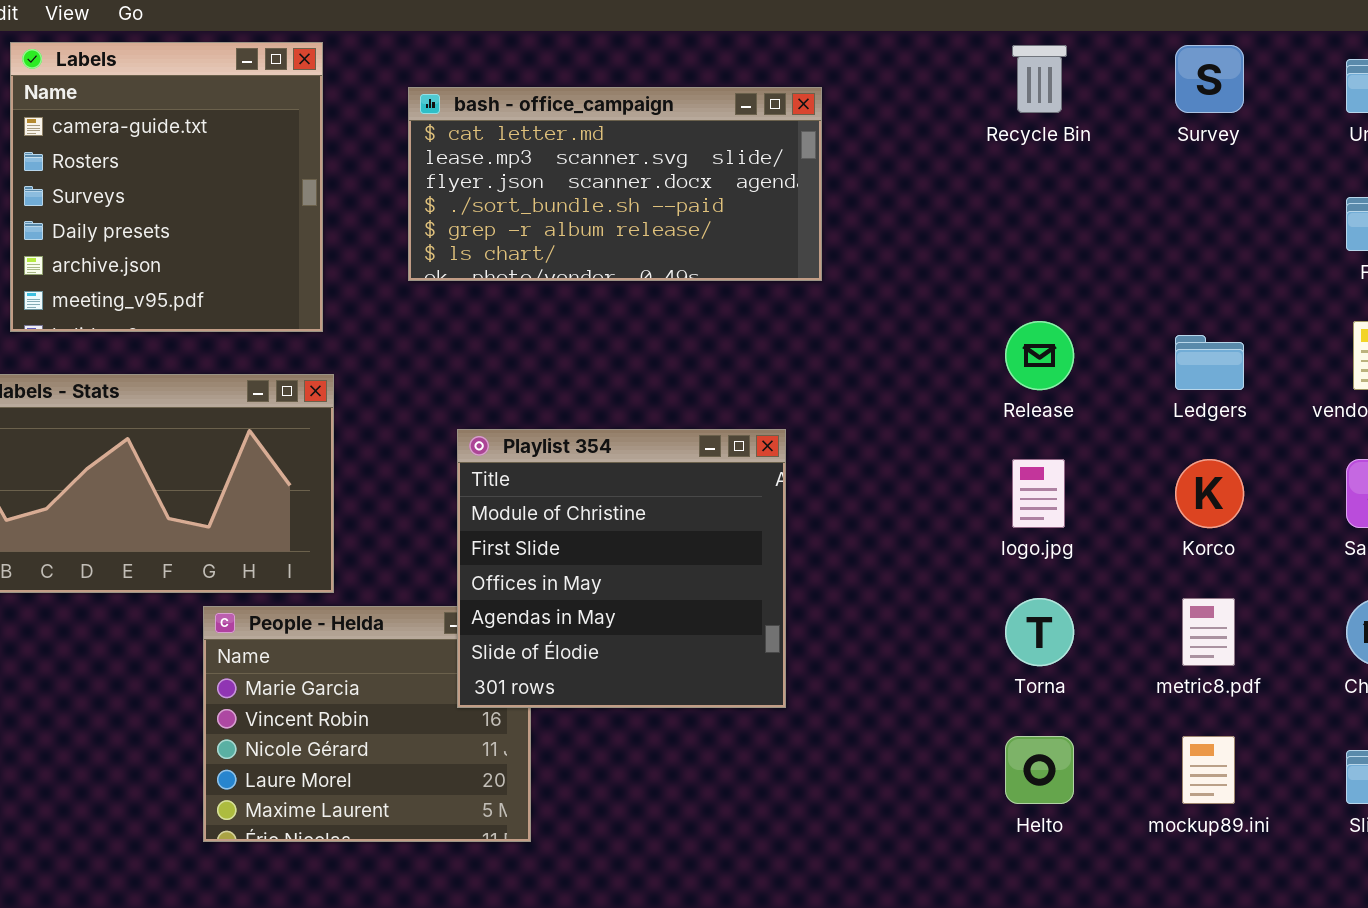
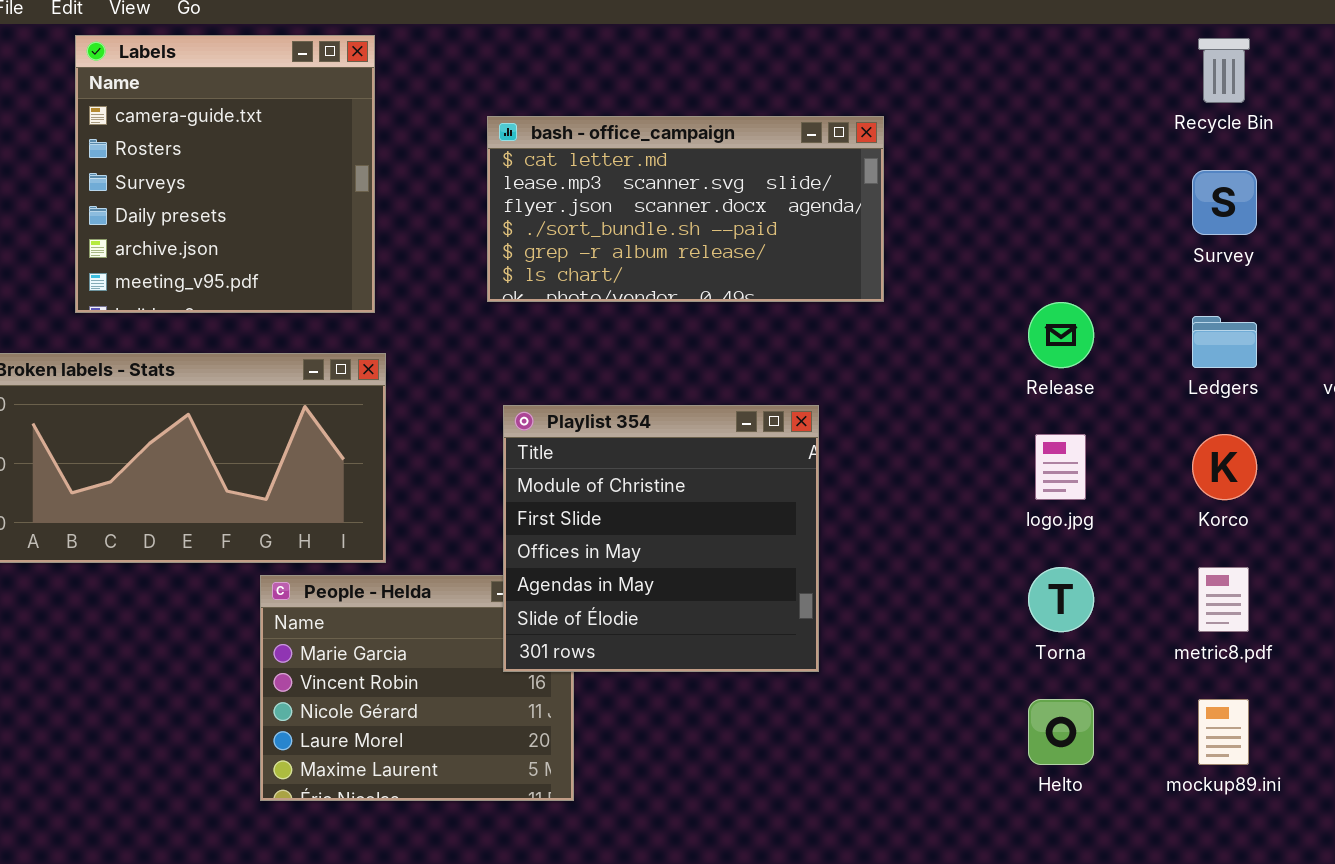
Recycle Bin: [1012,45,1067,113] -> [1198,38,1250,103], moved
Survey: [1175,45,1244,113] -> [1192,170,1257,235], moved
bash - office_campaign: [408,87,822,281] -> [487,116,884,302], moved

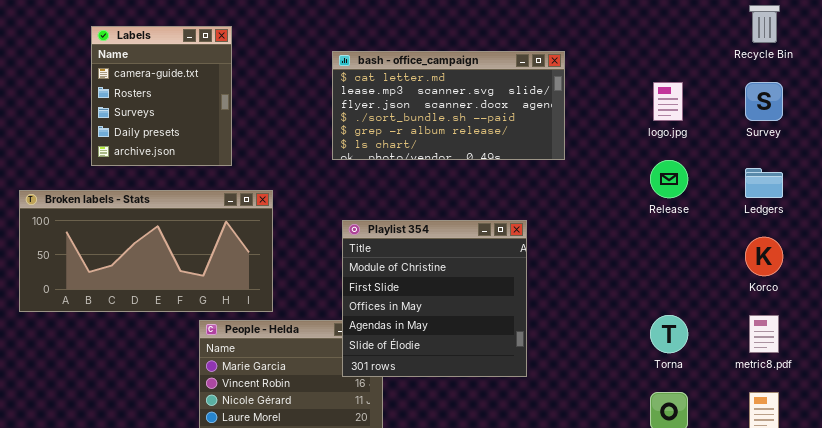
Labels: [75,35,375,313] -> [91,26,232,166], resized
logo.jpg: [1035,434,1086,500] -> [653,82,683,121], moved

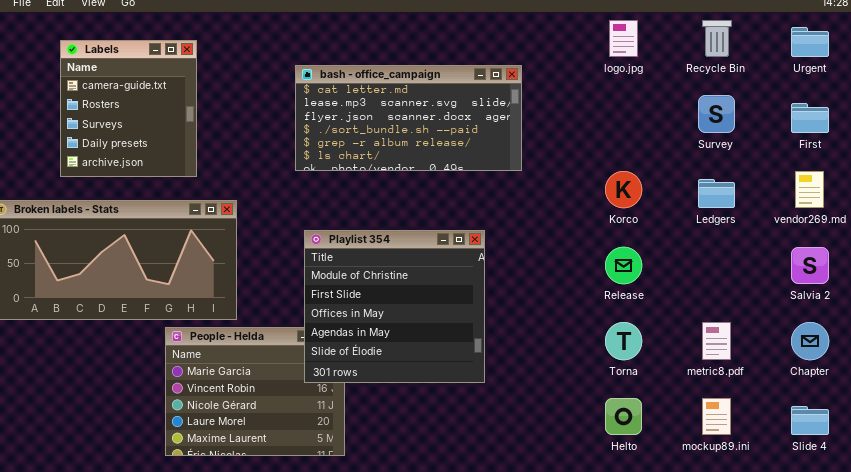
logo.jpg: [653,82,683,121] -> [609,20,638,57], moved
Release: [650,160,688,198] -> [605,247,642,284], moved
Korco: [745,237,783,276] -> [605,171,642,208], moved

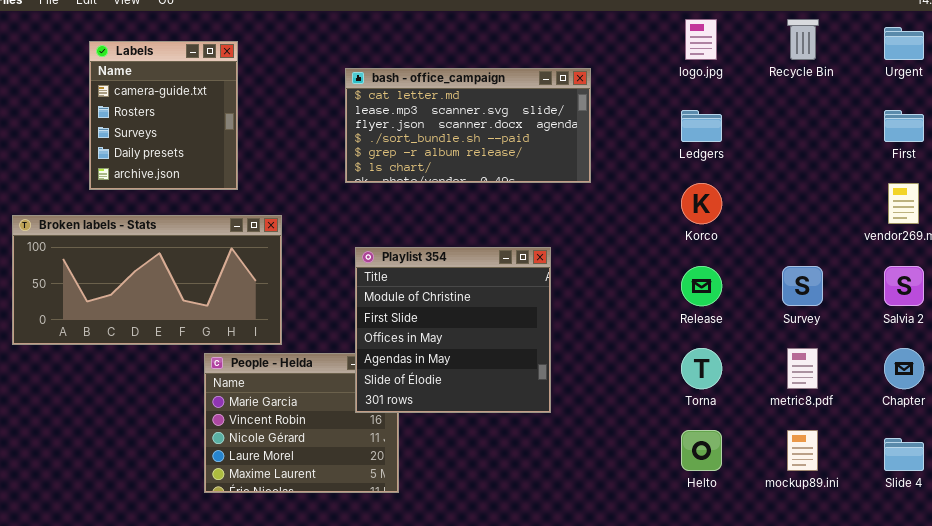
Survey: [698,95,735,133] -> [782,266,823,306], moved
Ledgers: [698,179,735,208] -> [681,110,722,142], moved

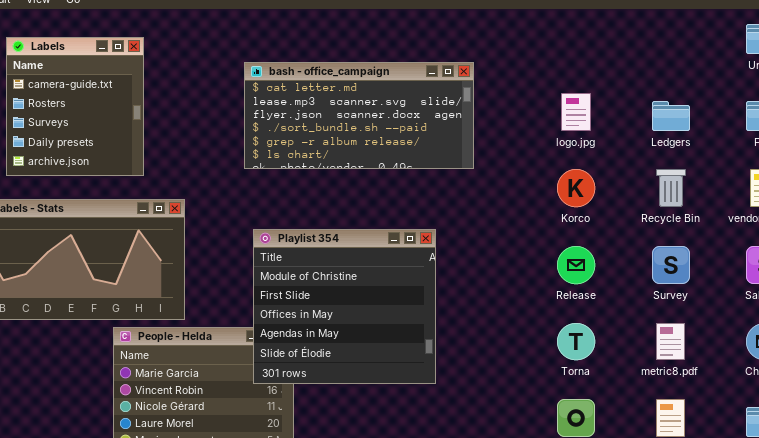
logo.jpg: [685,19,717,60] -> [561,93,591,131], moved
Recycle Bin: [787,19,819,60] -> [656,169,686,207], moved
Ledgers: [681,110,722,142] -> [652,101,690,131], moved

